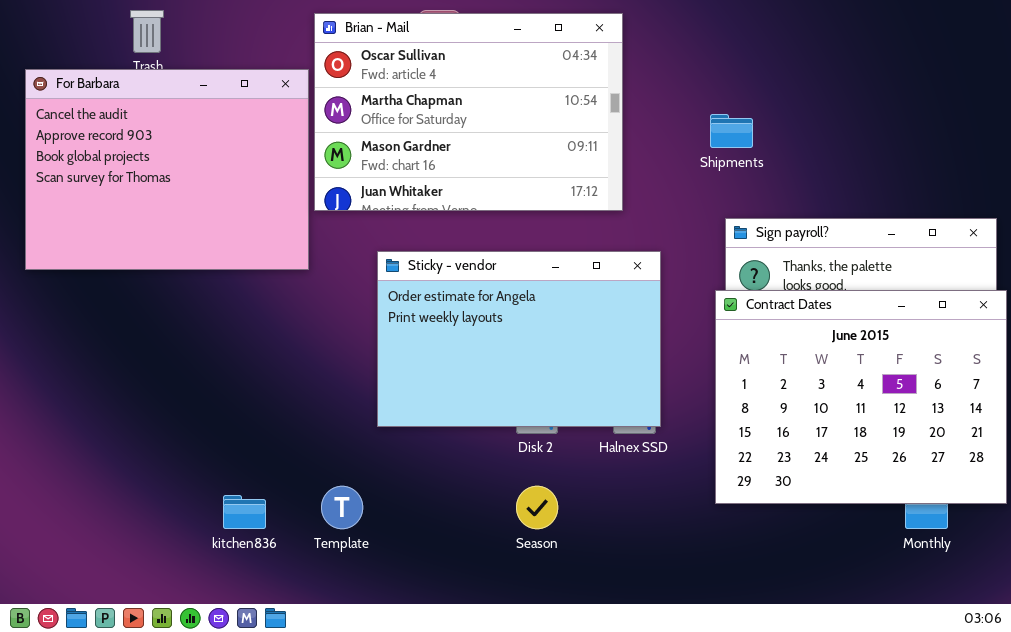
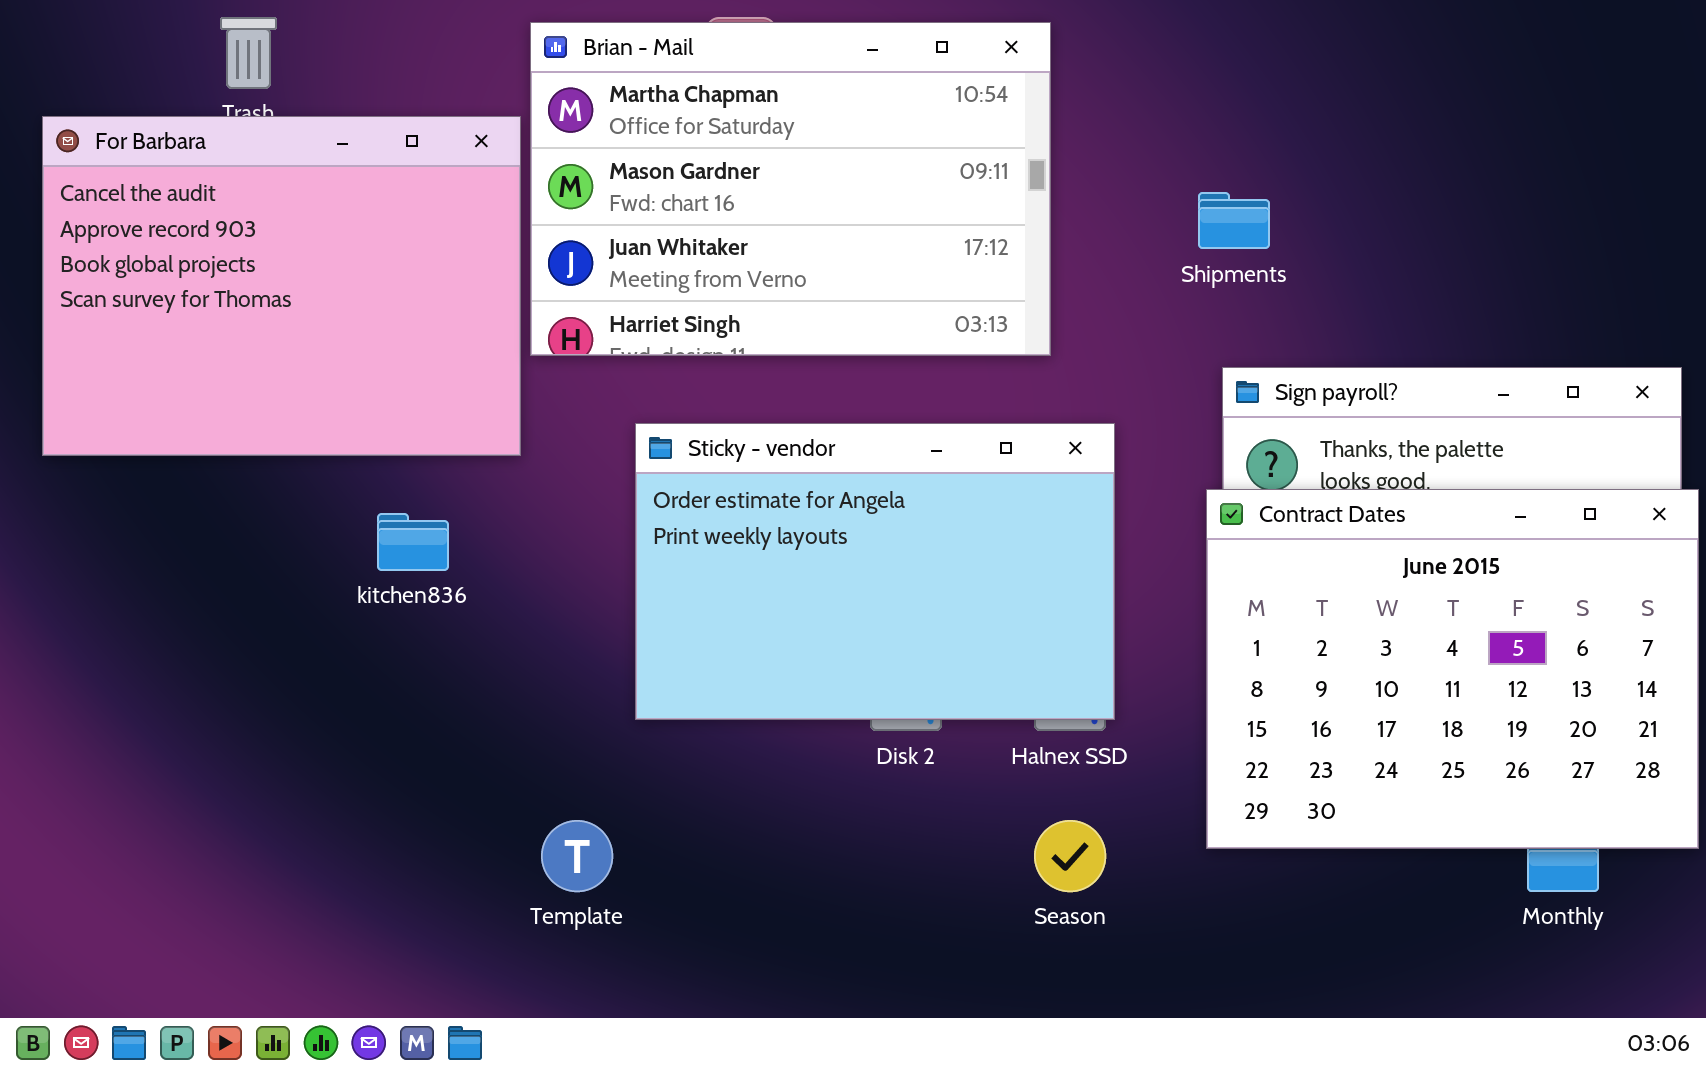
Brian - Mail: [314,13,623,211] -> [530,22,1051,356], scrolled down 1 row
Season: [516,486,558,529] -> [1034,820,1106,892], moved
kitchen836: [223,495,266,529] -> [377,513,449,571], moved

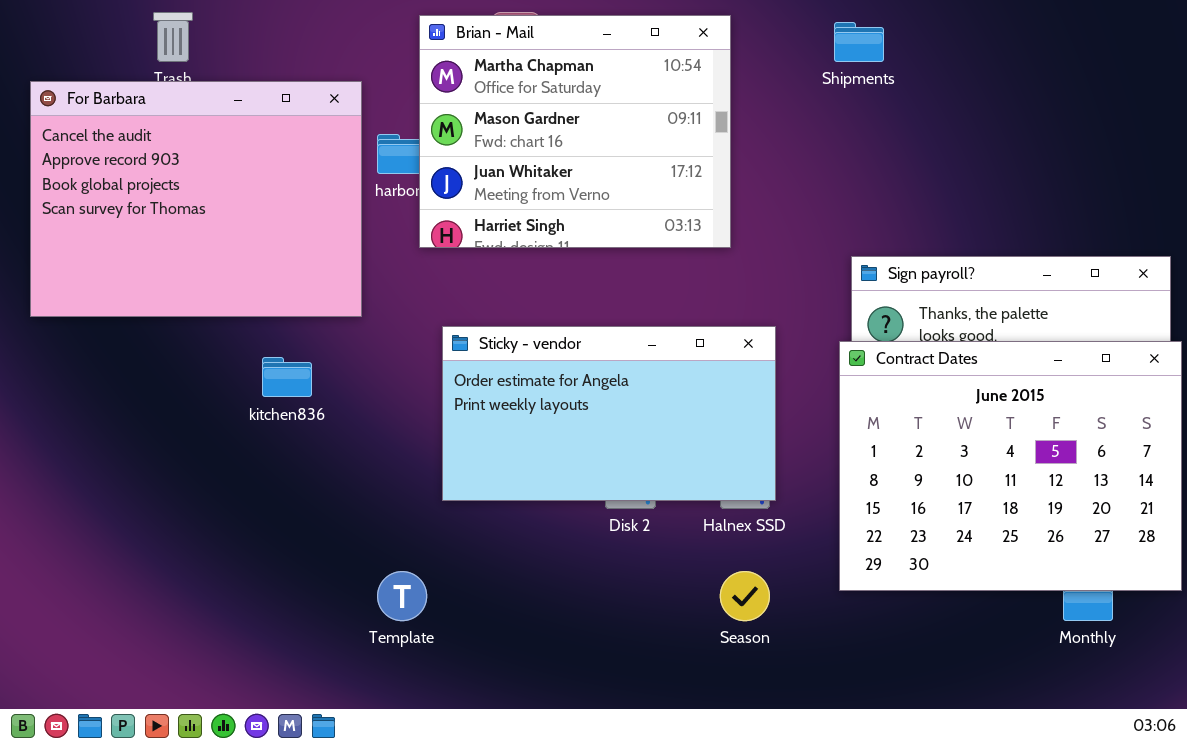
Brian - Mail: [530,22,1051,356] -> [419,15,731,248], resized
Shipments: [1198,192,1270,249] -> [834,22,884,62], moved
Sticky - vendor: [635,423,1115,720] -> [442,326,776,501], resized

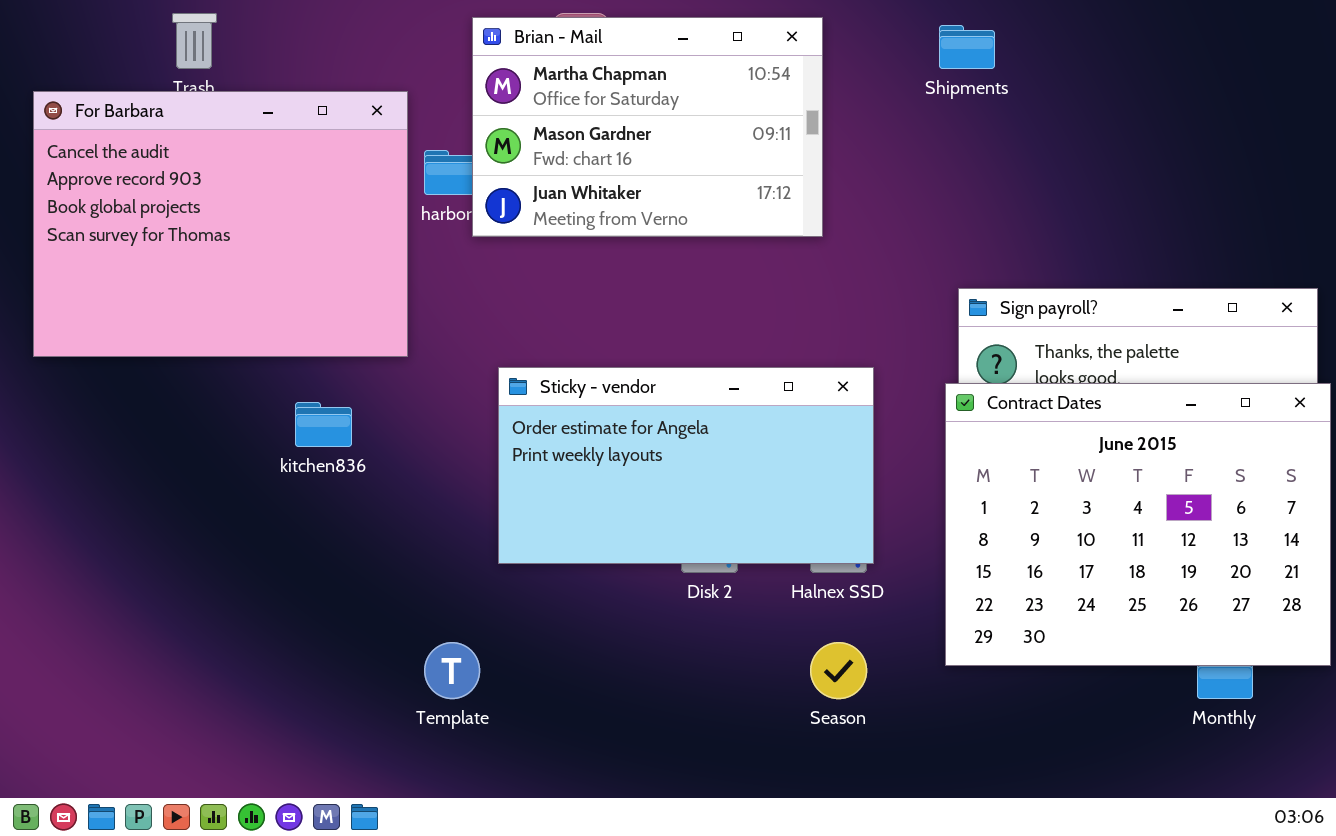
Brian - Mail: [419,15,731,248] -> [472,17,823,237], resized

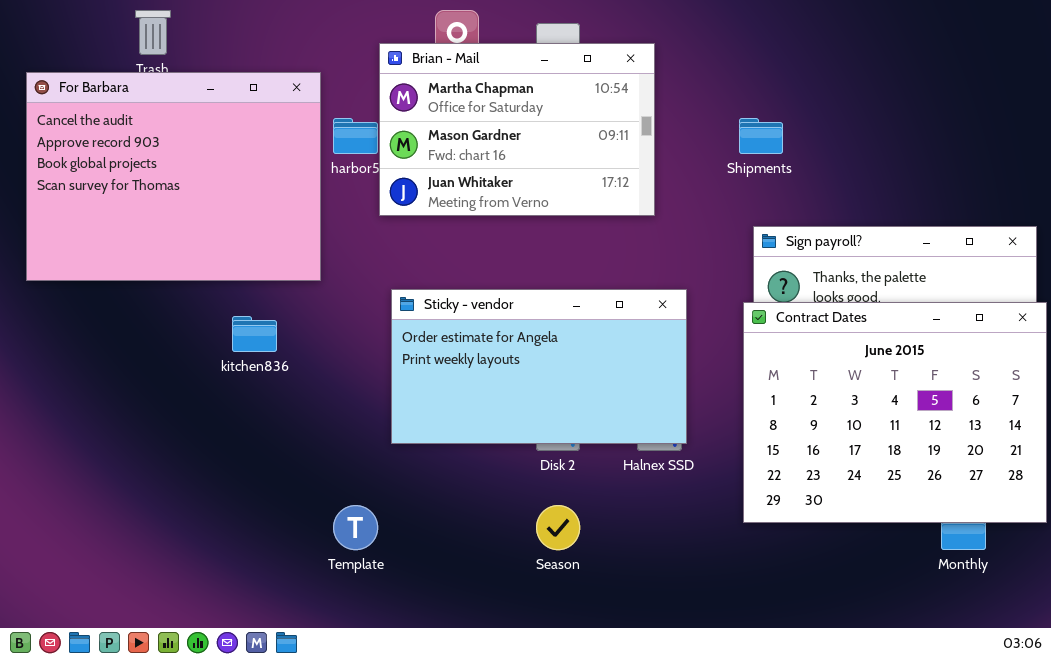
Brian - Mail: [472,17,823,237] -> [379,43,655,216], moved
Shipments: [939,25,995,69] -> [739,118,783,154], moved
Season: [810,642,867,699] -> [536,505,580,550], moved

